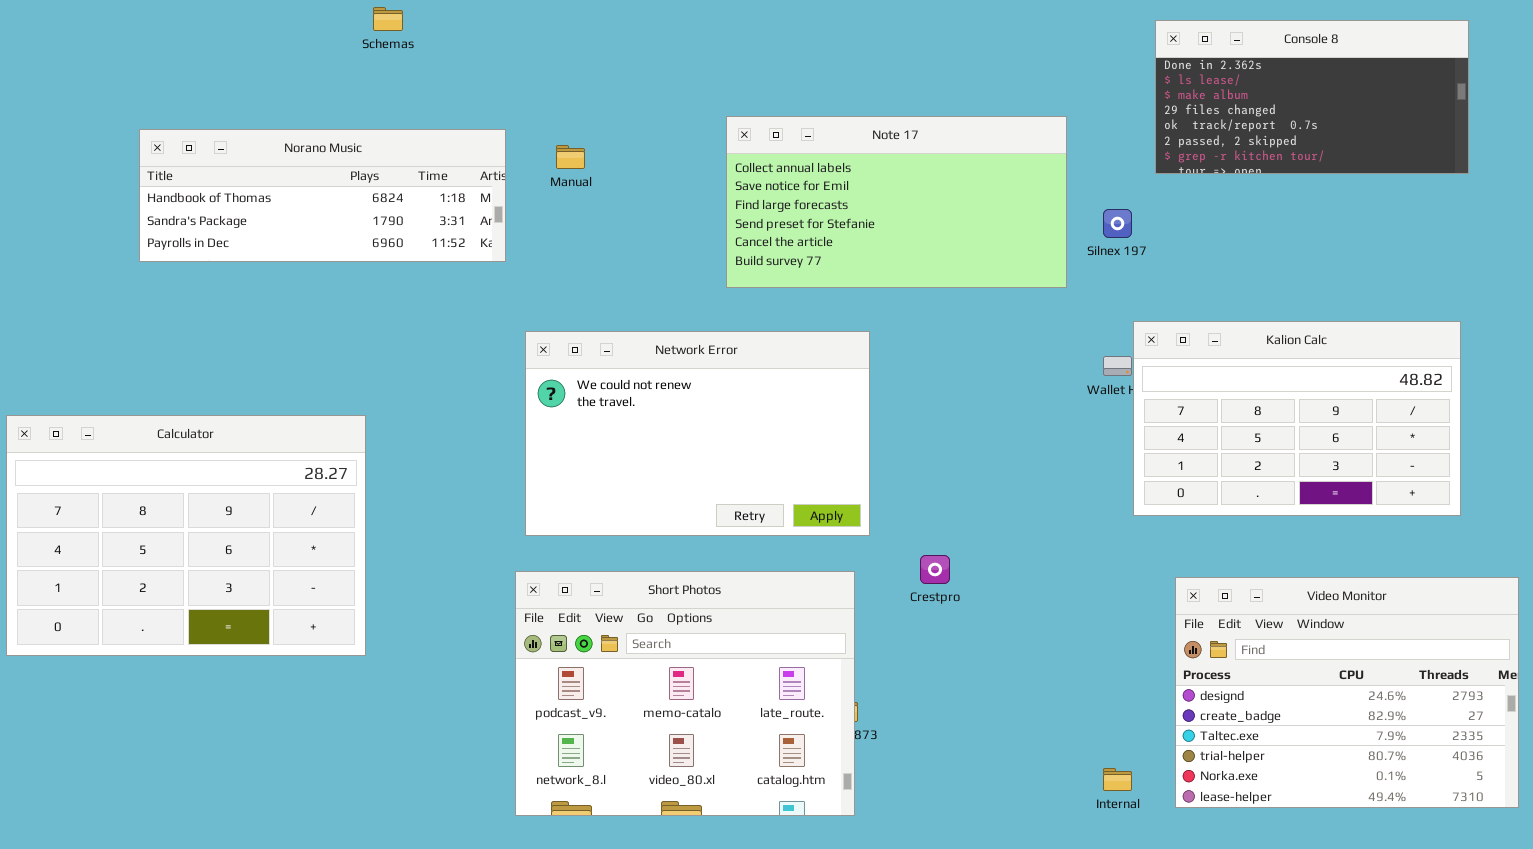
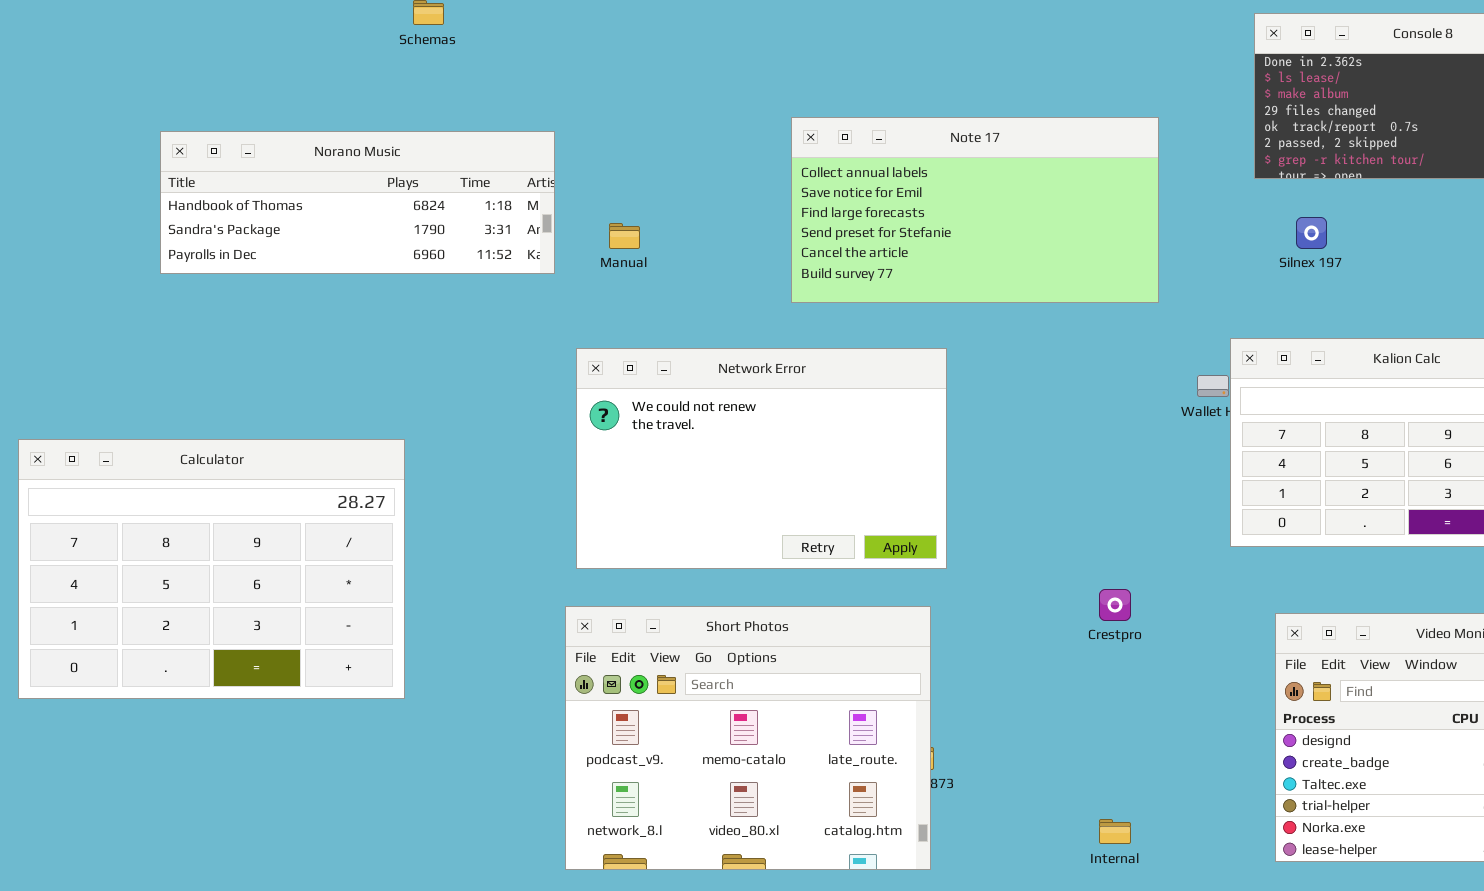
Manual: [556,145,585,169] -> [609,223,640,249], moved
Silnex 197: [1103,209,1132,238] -> [1296,217,1327,249], moved
Crestpro: [920,555,950,584] -> [1099,589,1131,621], moved
Internal: [1103,768,1132,791] -> [1099,819,1131,844], moved

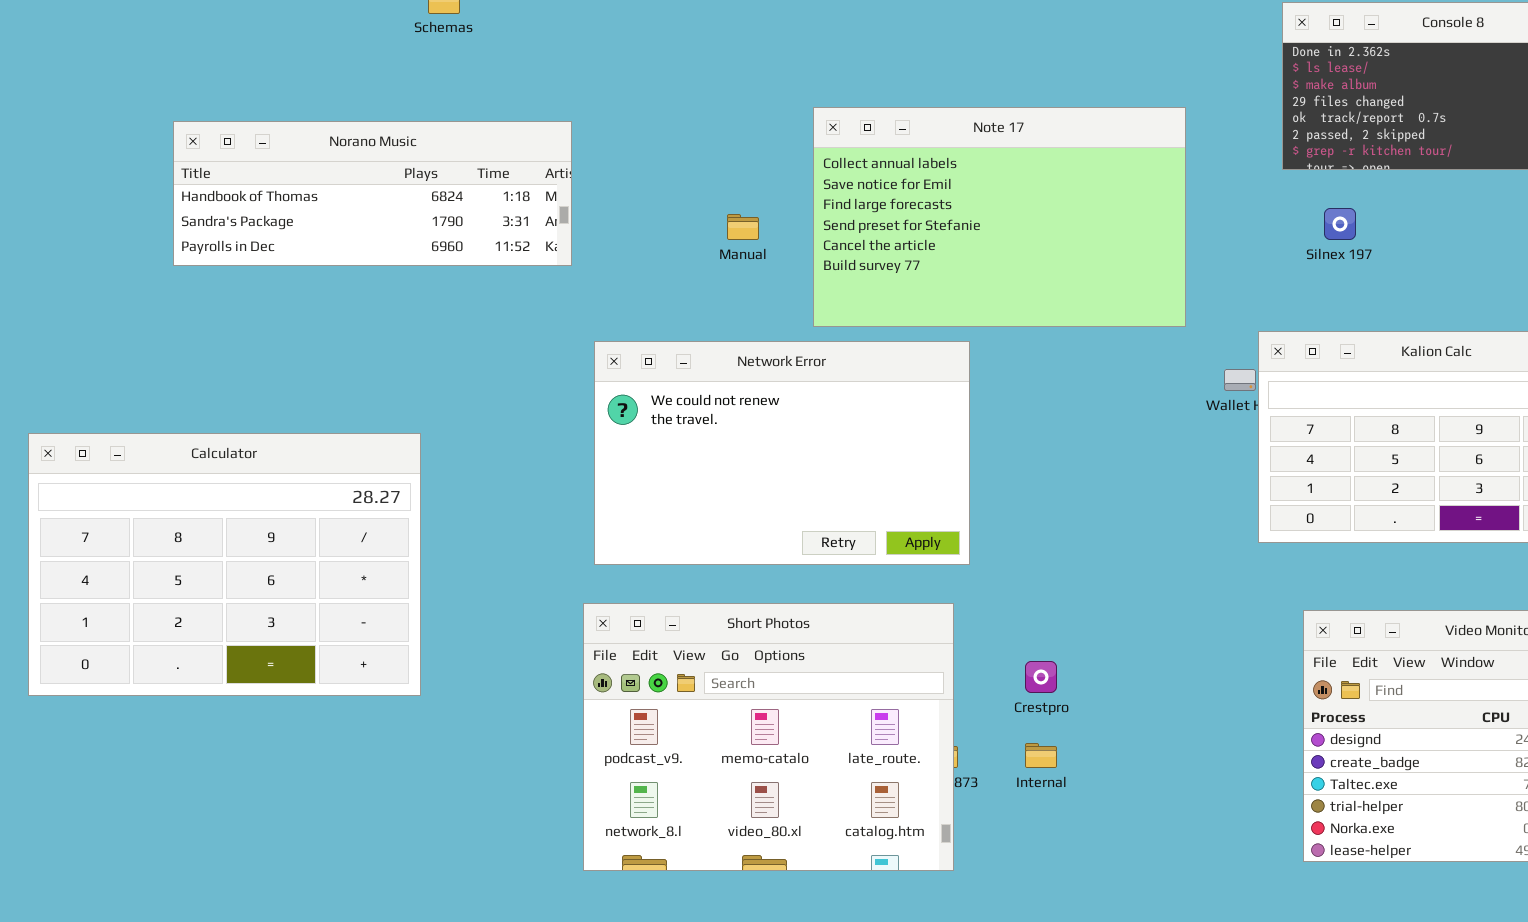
Note 17: [791,117,1159,303] -> [813,107,1186,327], resized
Manual: [609,223,640,249] -> [727,214,759,240], moved
Crestpro: [1099,589,1131,621] -> [1025,661,1057,693], moved
Internal: [1099,819,1131,844] -> [1025,743,1057,768], moved

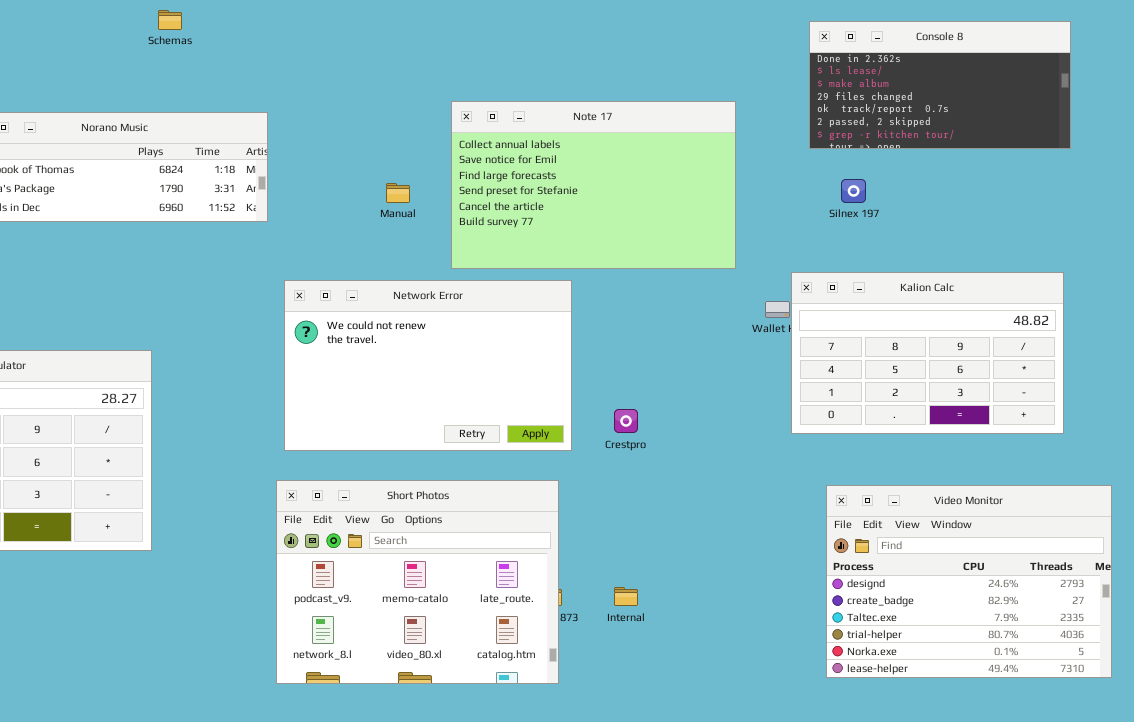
Crestpro: [1025,661,1057,693] -> [614,409,638,433], moved

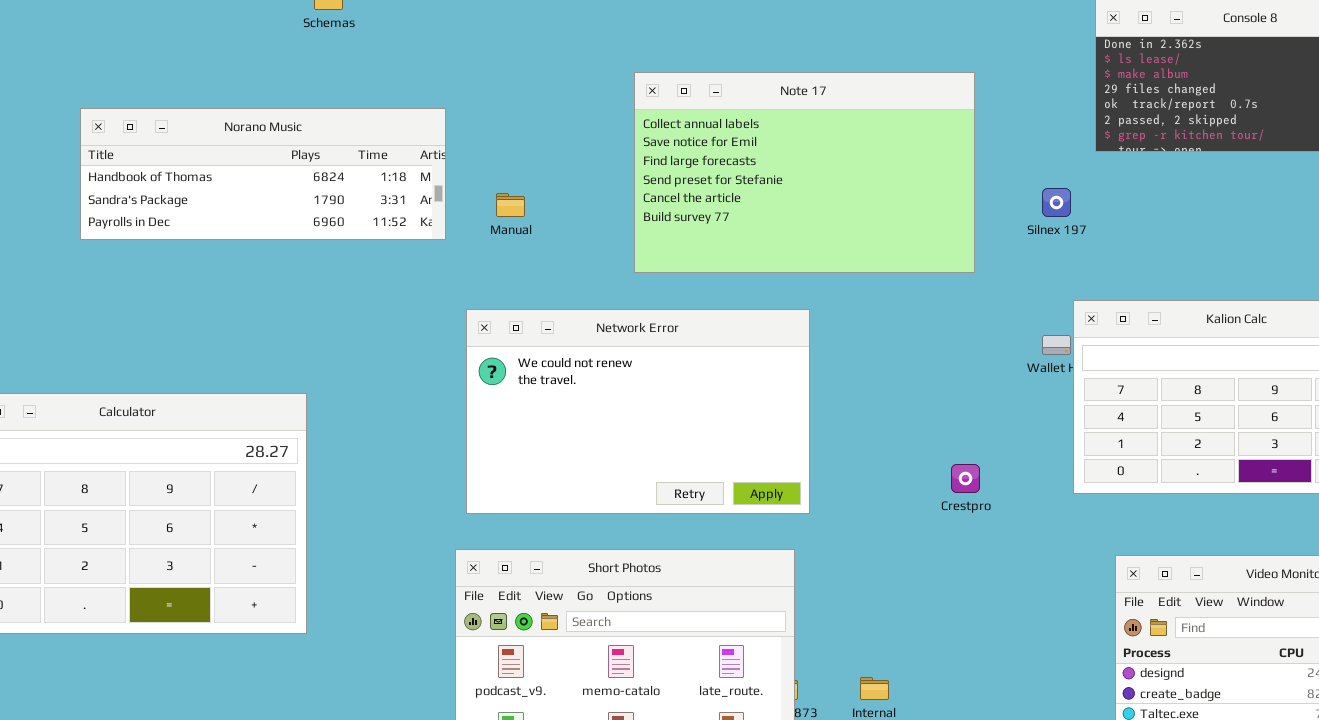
Note 17: [451,101,736,269] -> [634,72,975,273], moved
Silnex 197: [841,179,866,203] -> [1042,188,1071,217], moved
Manual: [386,183,410,203] -> [496,193,525,217], moved
Crestpro: [614,409,638,433] -> [951,464,980,493], moved

